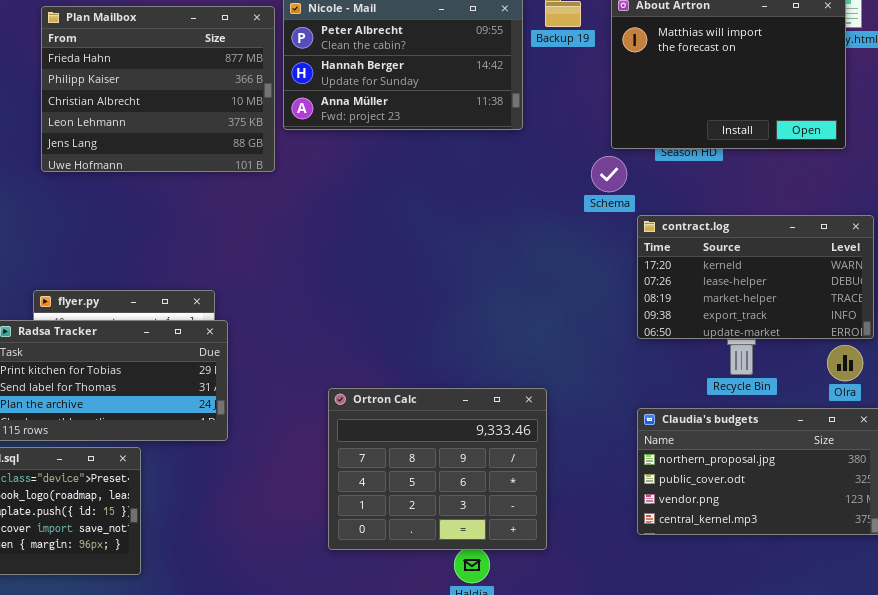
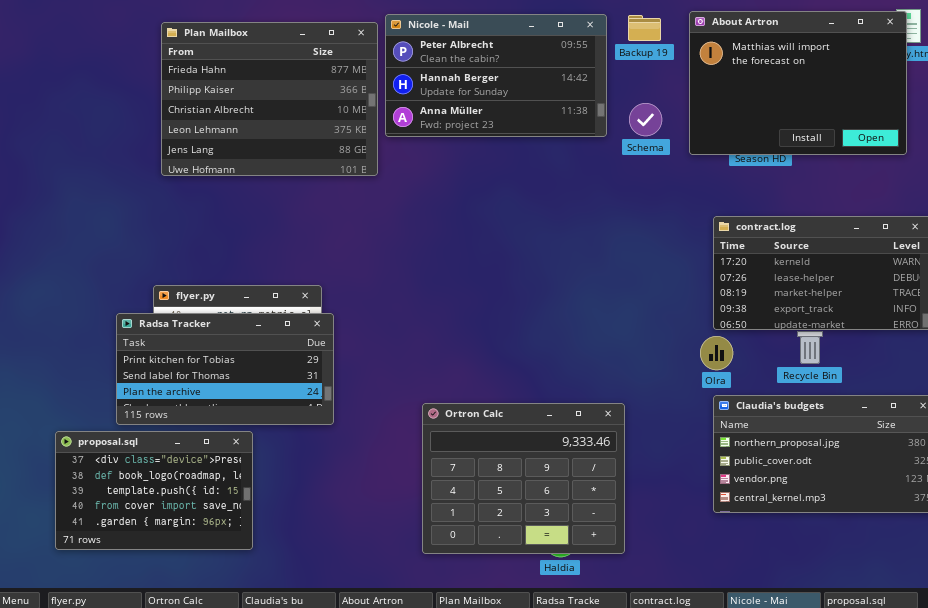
Schema: [591,156,627,192] -> [629,103,662,136], moved
Olra: [827,345,863,381] -> [700,336,733,370], moved
Ortron Calc: [328,388,547,550] -> [422,403,625,554], moved

